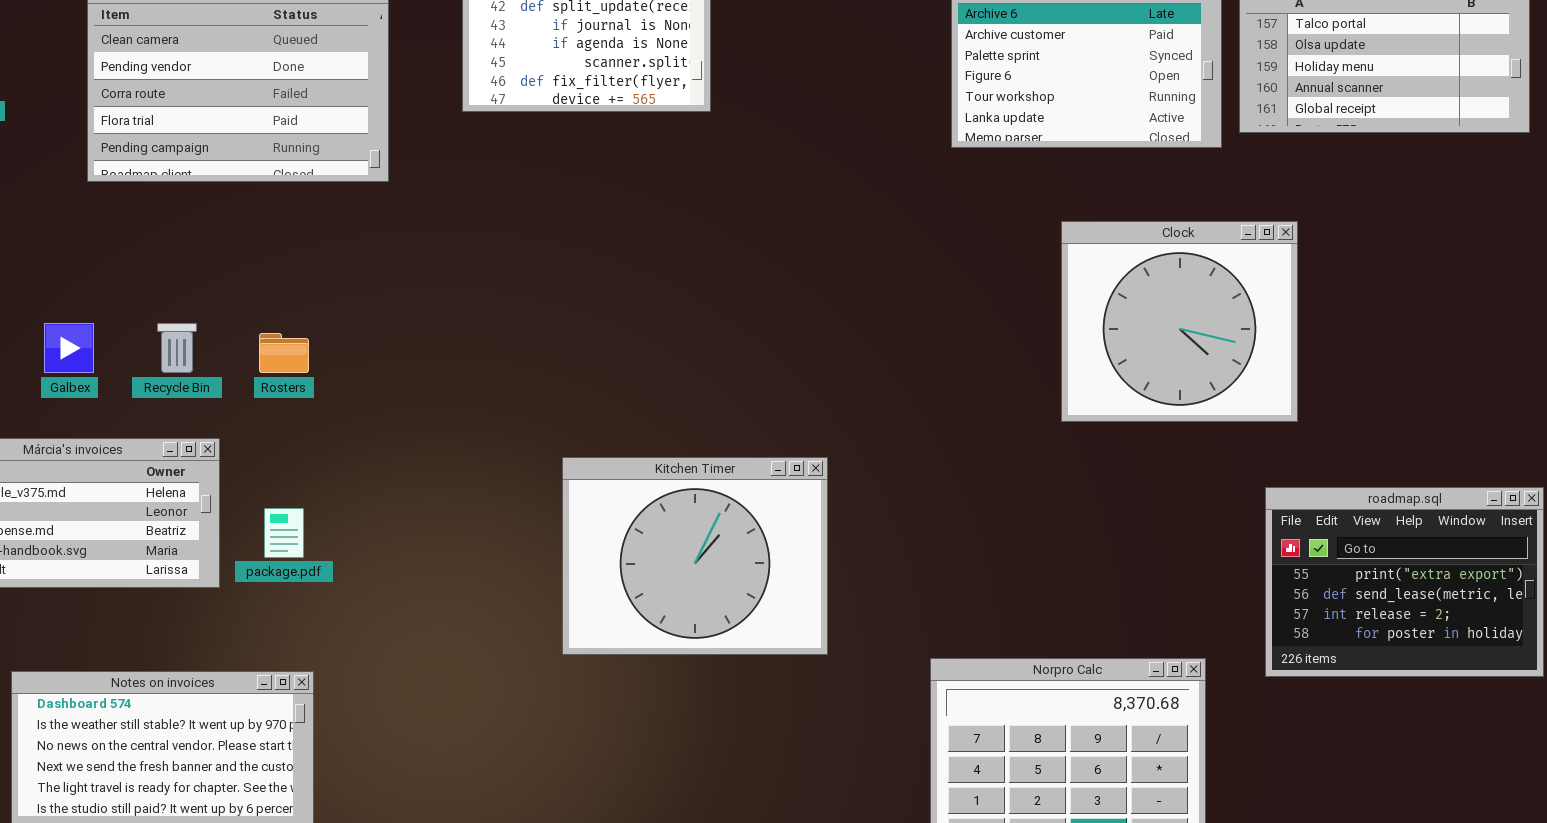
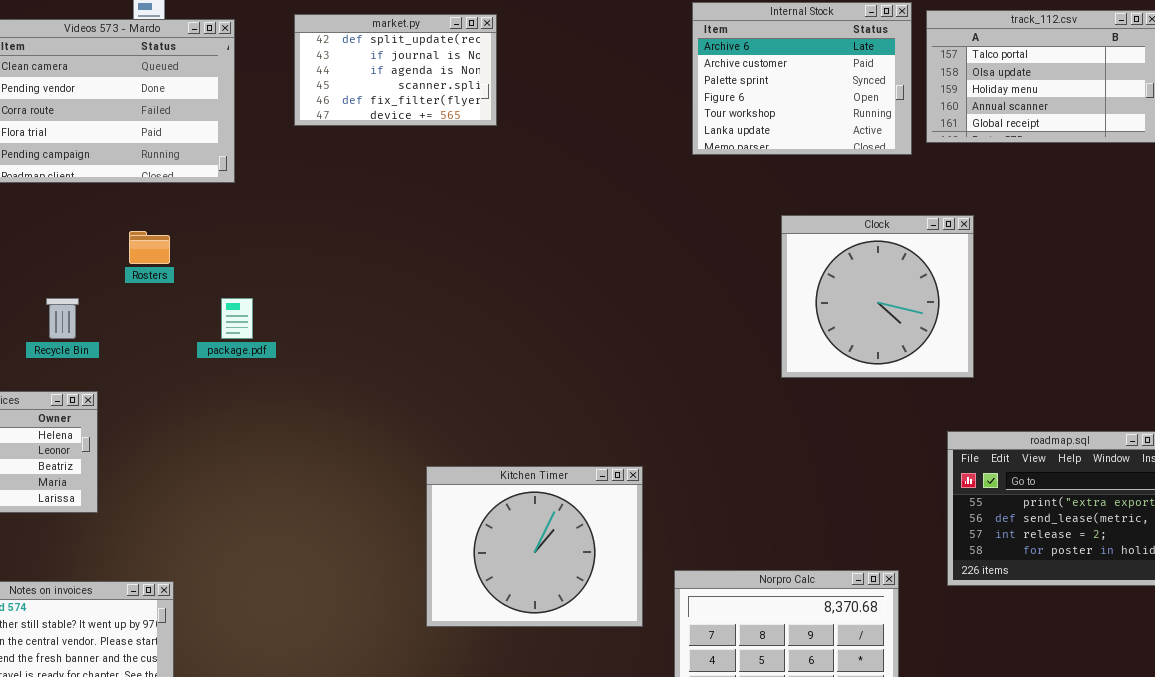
Rosters: [259,333,309,373] -> [129,231,170,264], moved
Kitchen Timer: [562,457,828,655] -> [426,466,643,627], moved
package.pdf: [264,508,304,558] -> [221,298,253,339], moved

